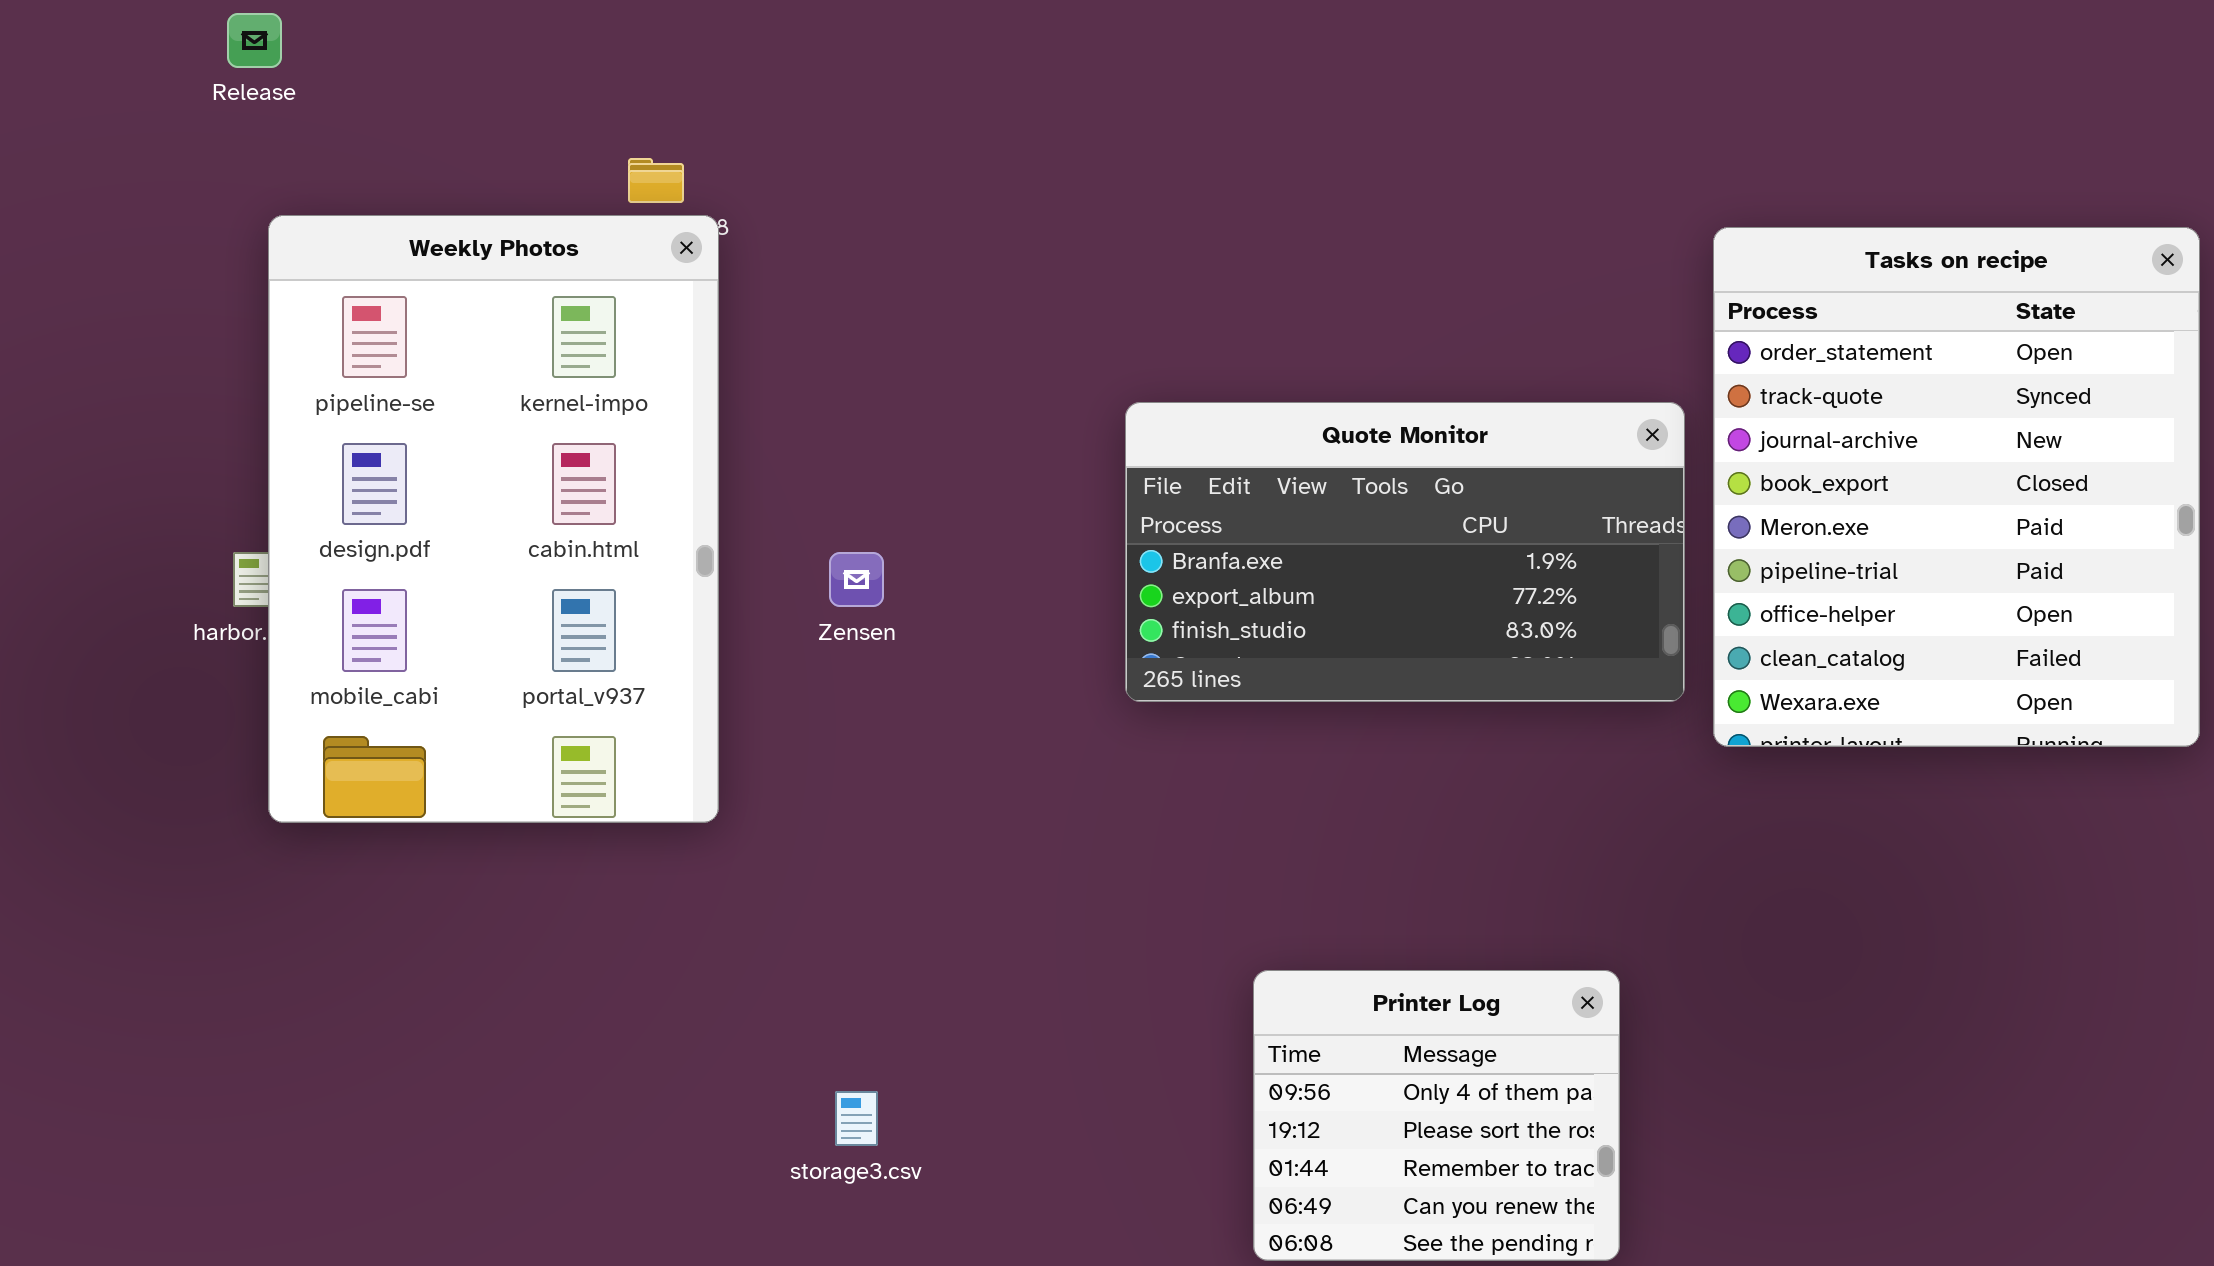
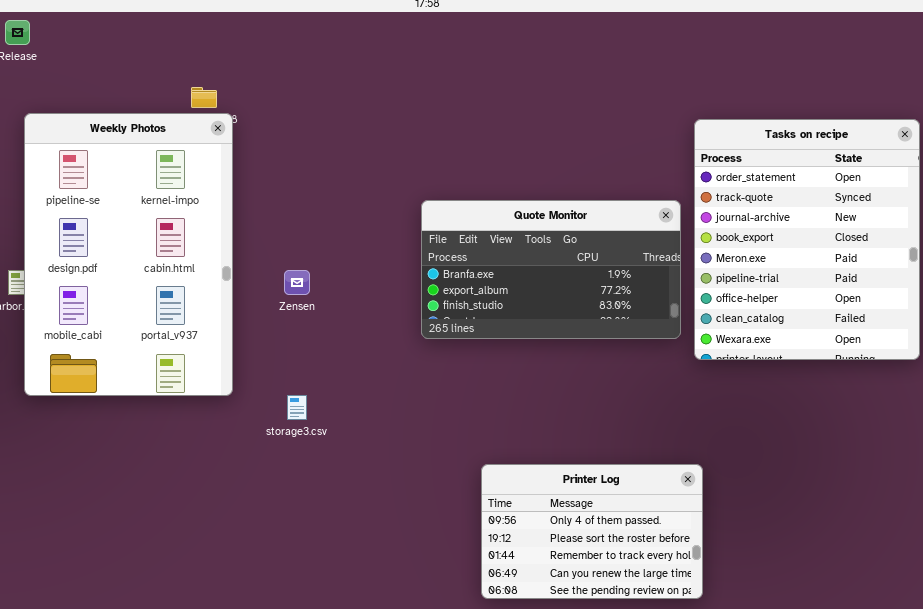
Printer Log: [1253,970,1620,1261] -> [481,464,703,599], resized
storage3.csv: [835,1091,878,1146] -> [287,395,307,420], moved

